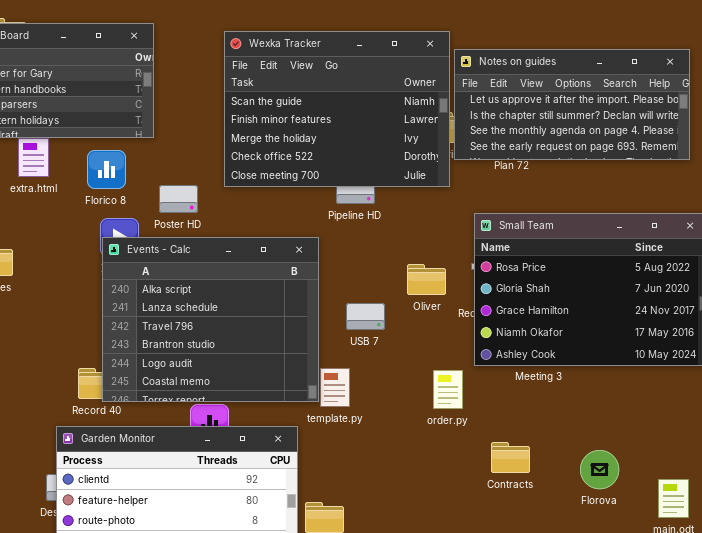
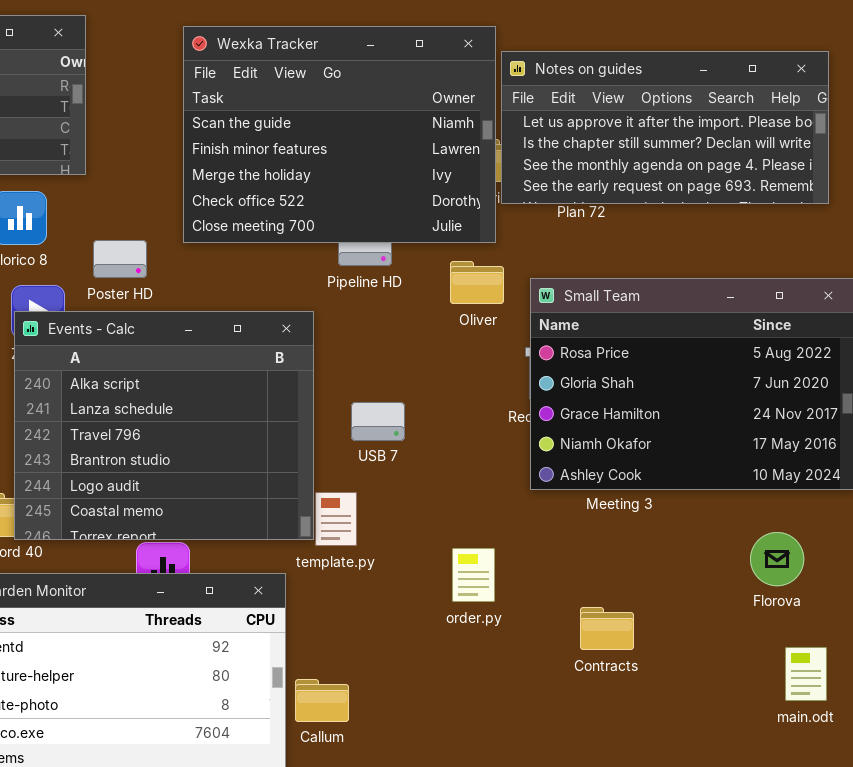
Oliver: [407,264,446,295] -> [450,261,504,304], moved
order.py: [433,370,463,409] -> [452,548,495,602], moved
Contracts: [491,442,530,473] -> [580,607,634,650], moved
Florova: [580,450,619,489] -> [750,532,804,586], moved

